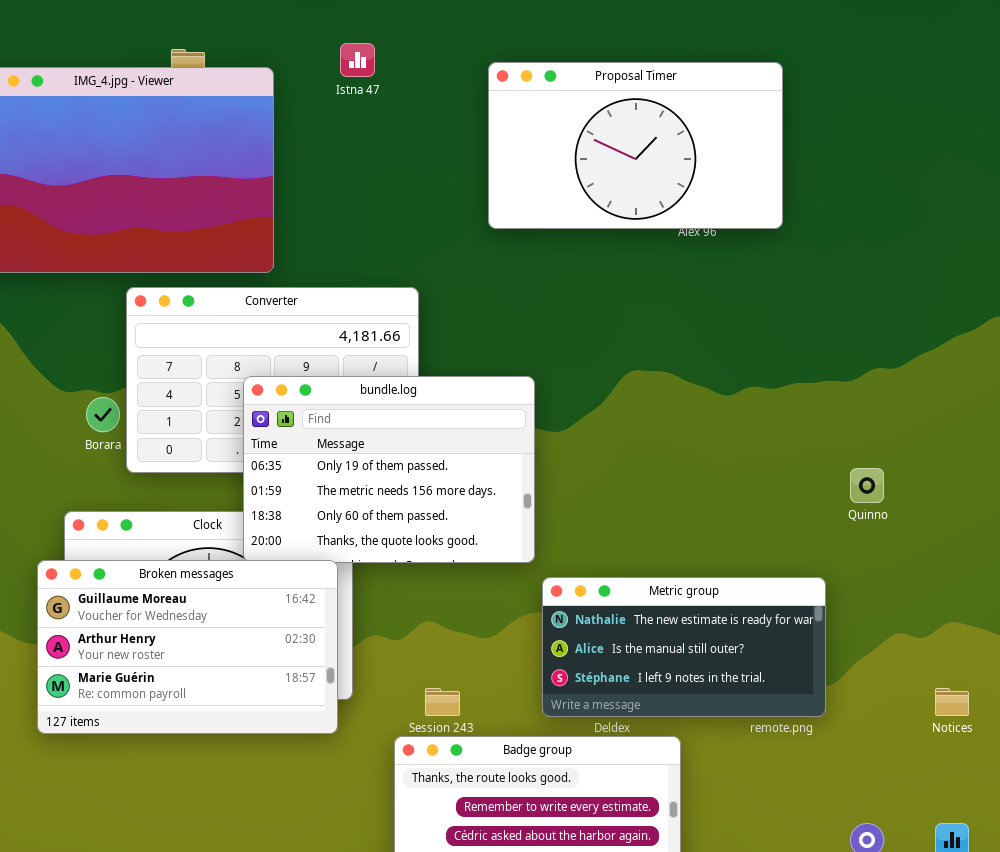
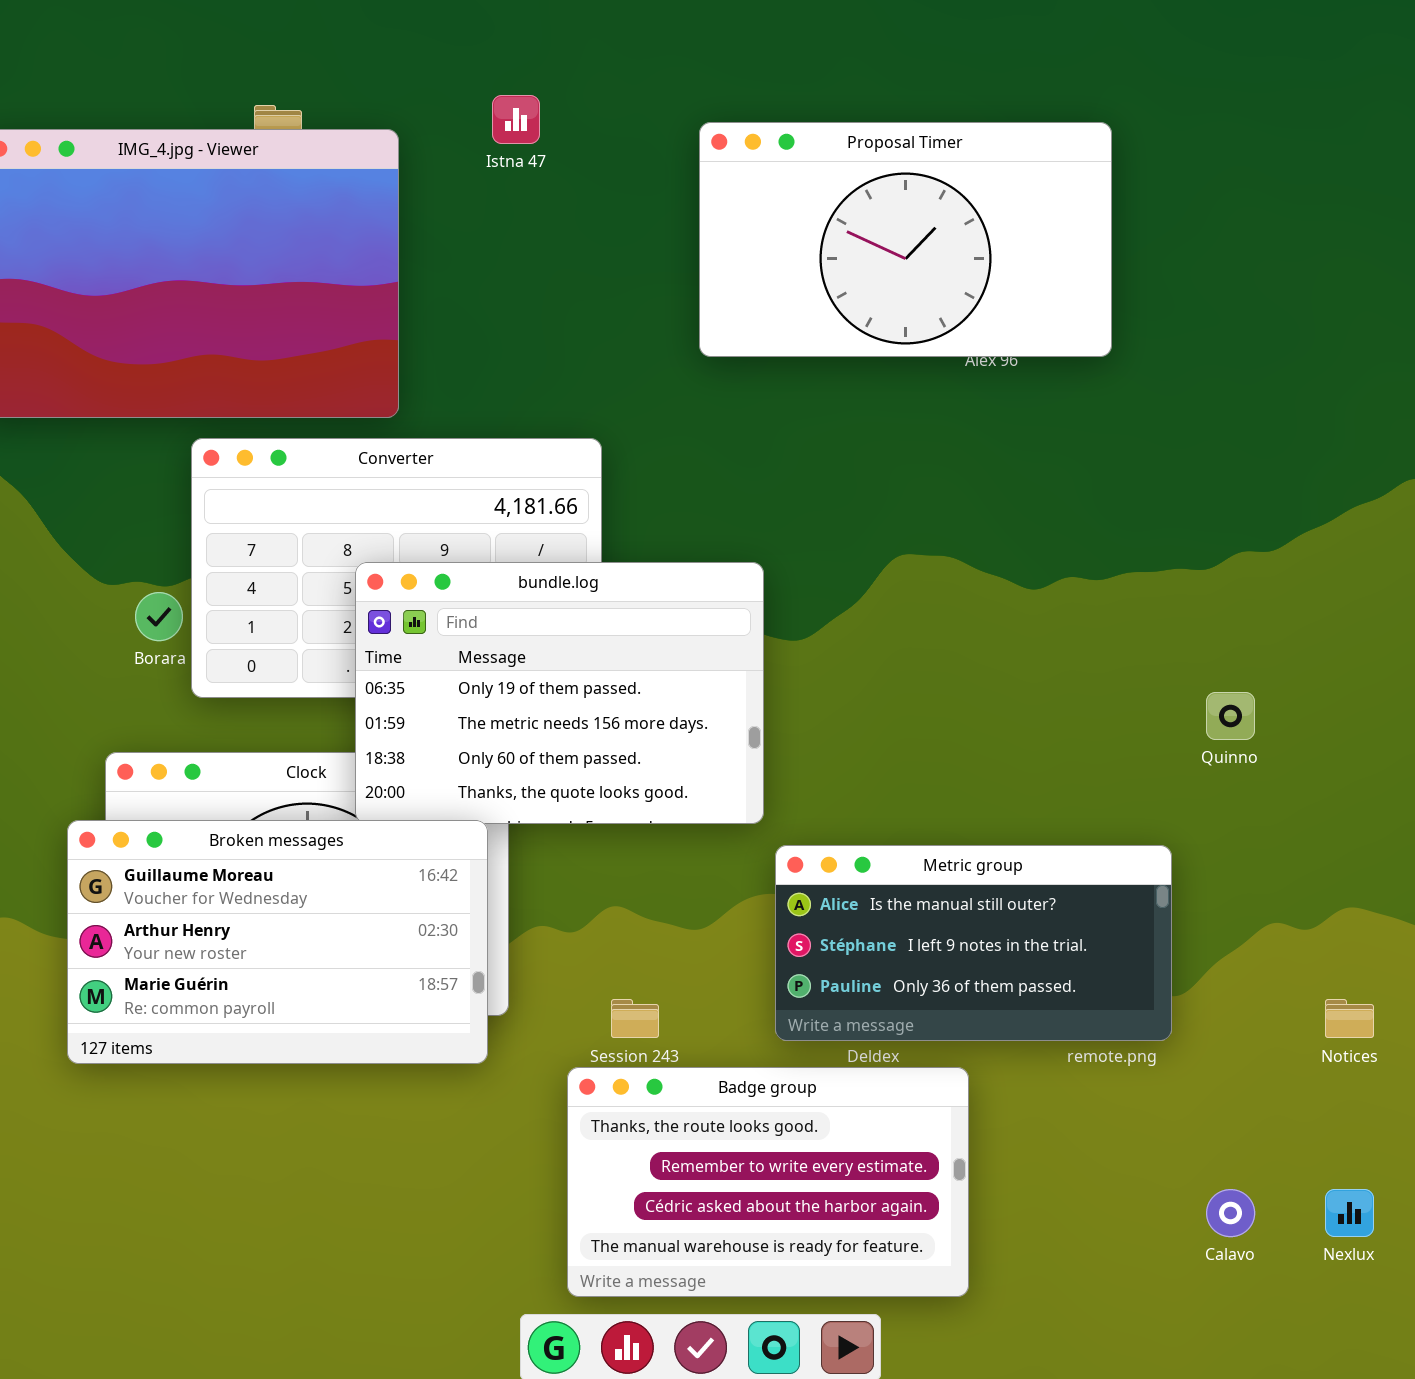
Metric group: [542,577,826,717] -> [775,845,1172,1041], scrolled down 1 row

